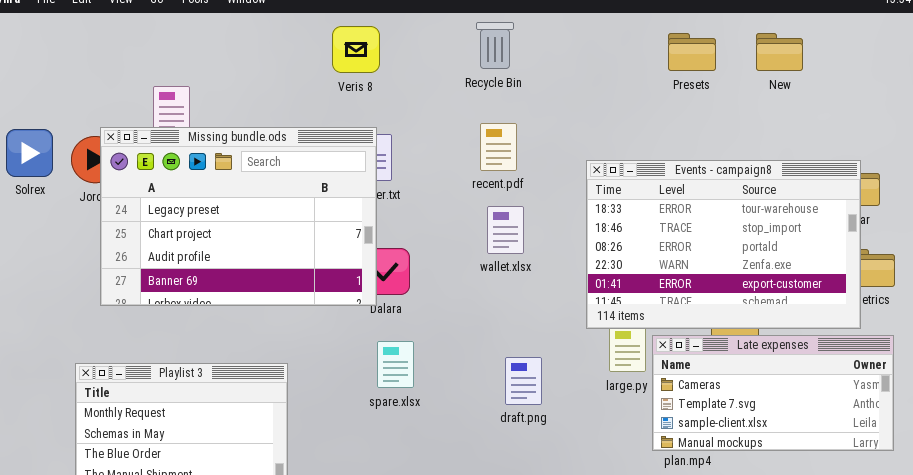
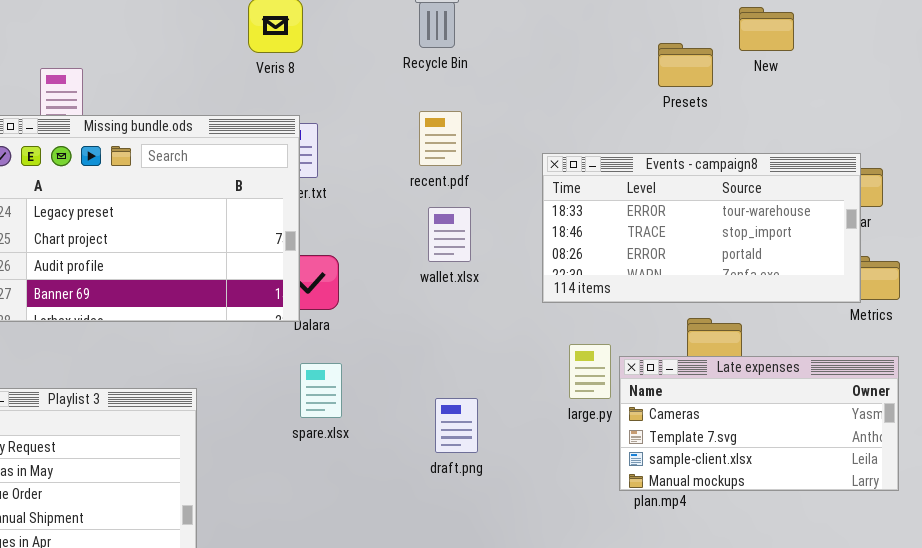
Presets: [668,33,716,71] -> [658,43,713,87], moved
Events - campaign8: [586,160,861,329] -> [542,153,861,303], resized
draft.png: [505,357,542,405] -> [435,398,478,453], moved

